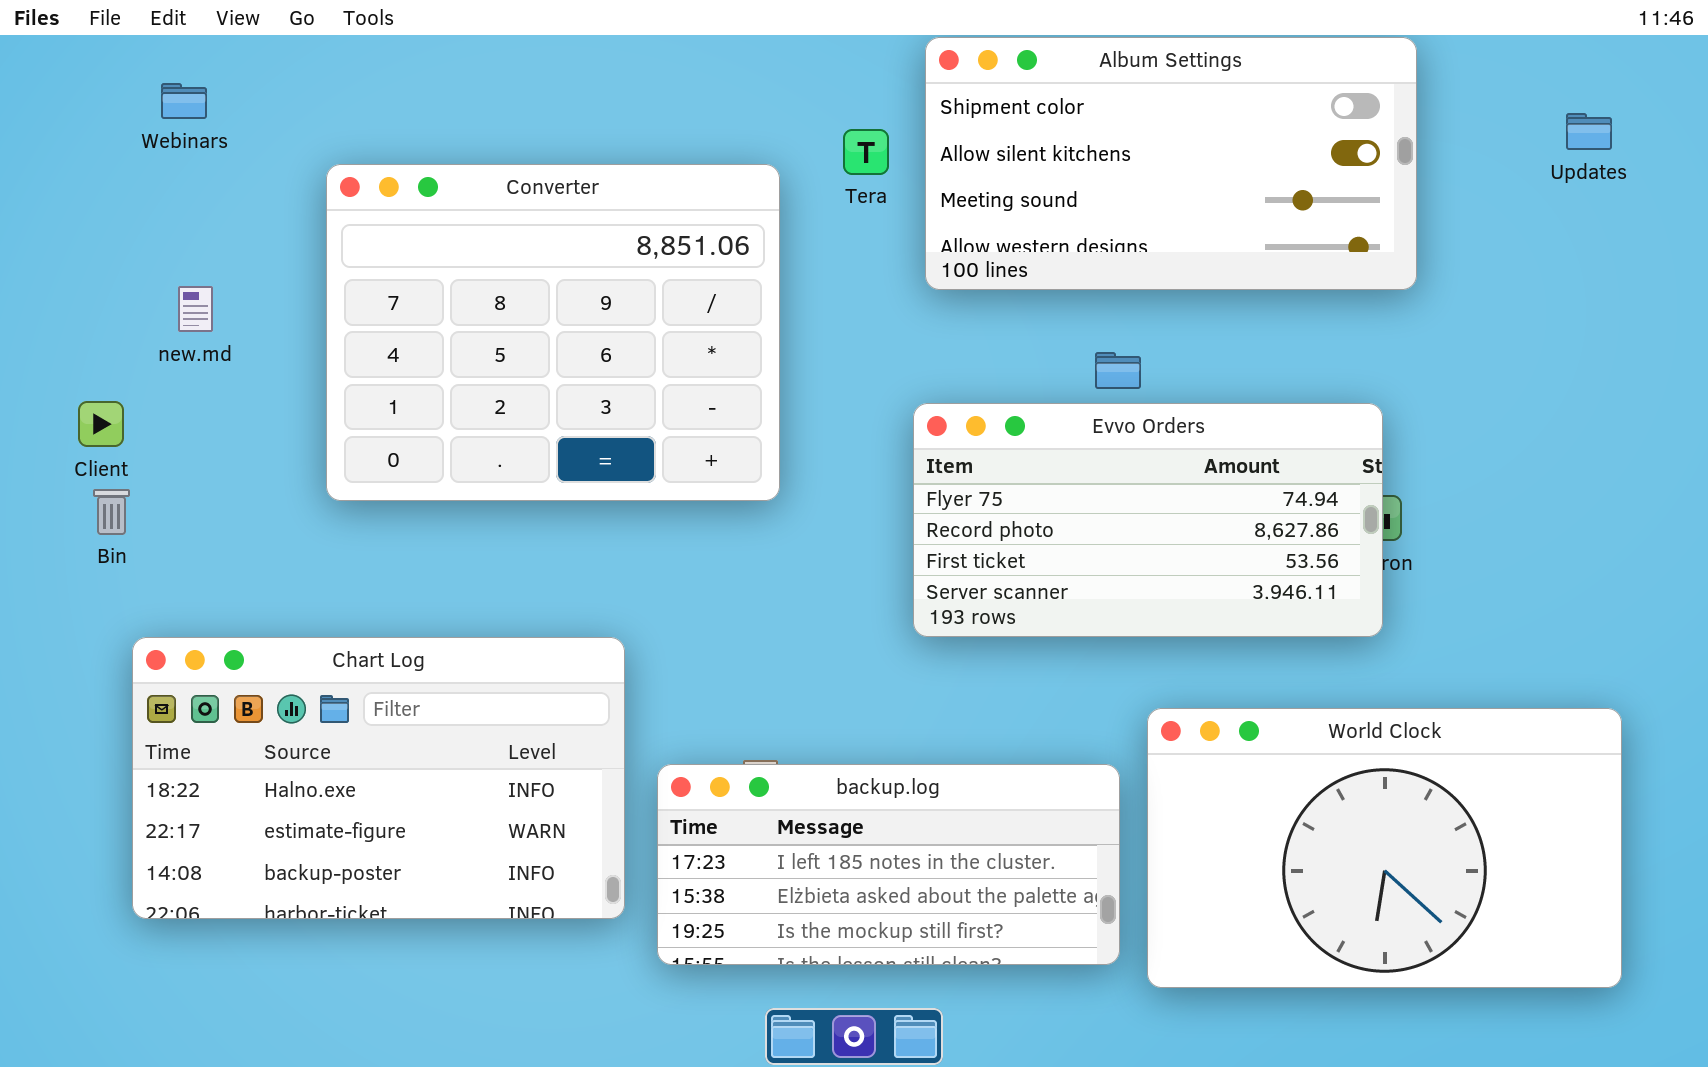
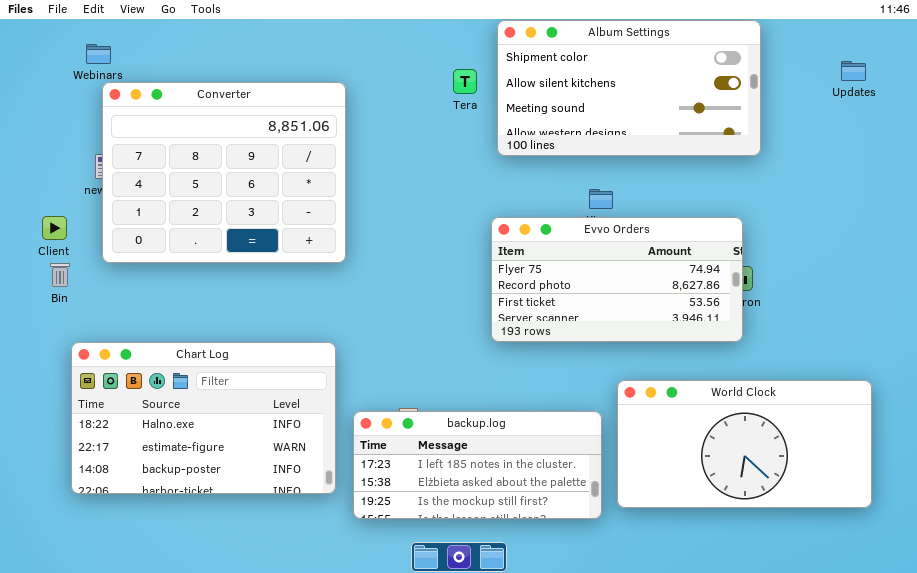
Converter: [326,164,780,501] -> [102,82,346,263], moved
World Clock: [1147,708,1622,988] -> [617,380,872,508], resized

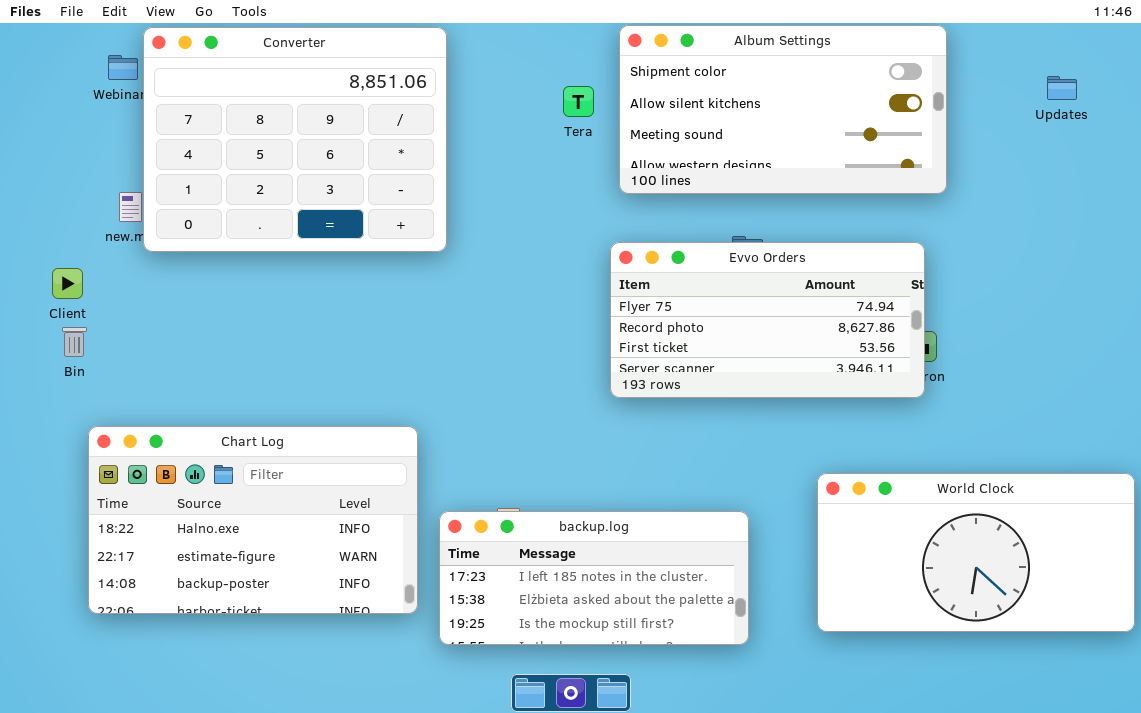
Converter: [102,82,346,263] -> [143,27,447,252], moved
Evvo Orders: [491,217,743,342] -> [610,242,925,398], moved
World Clock: [617,380,872,508] -> [817,473,1135,632], moved

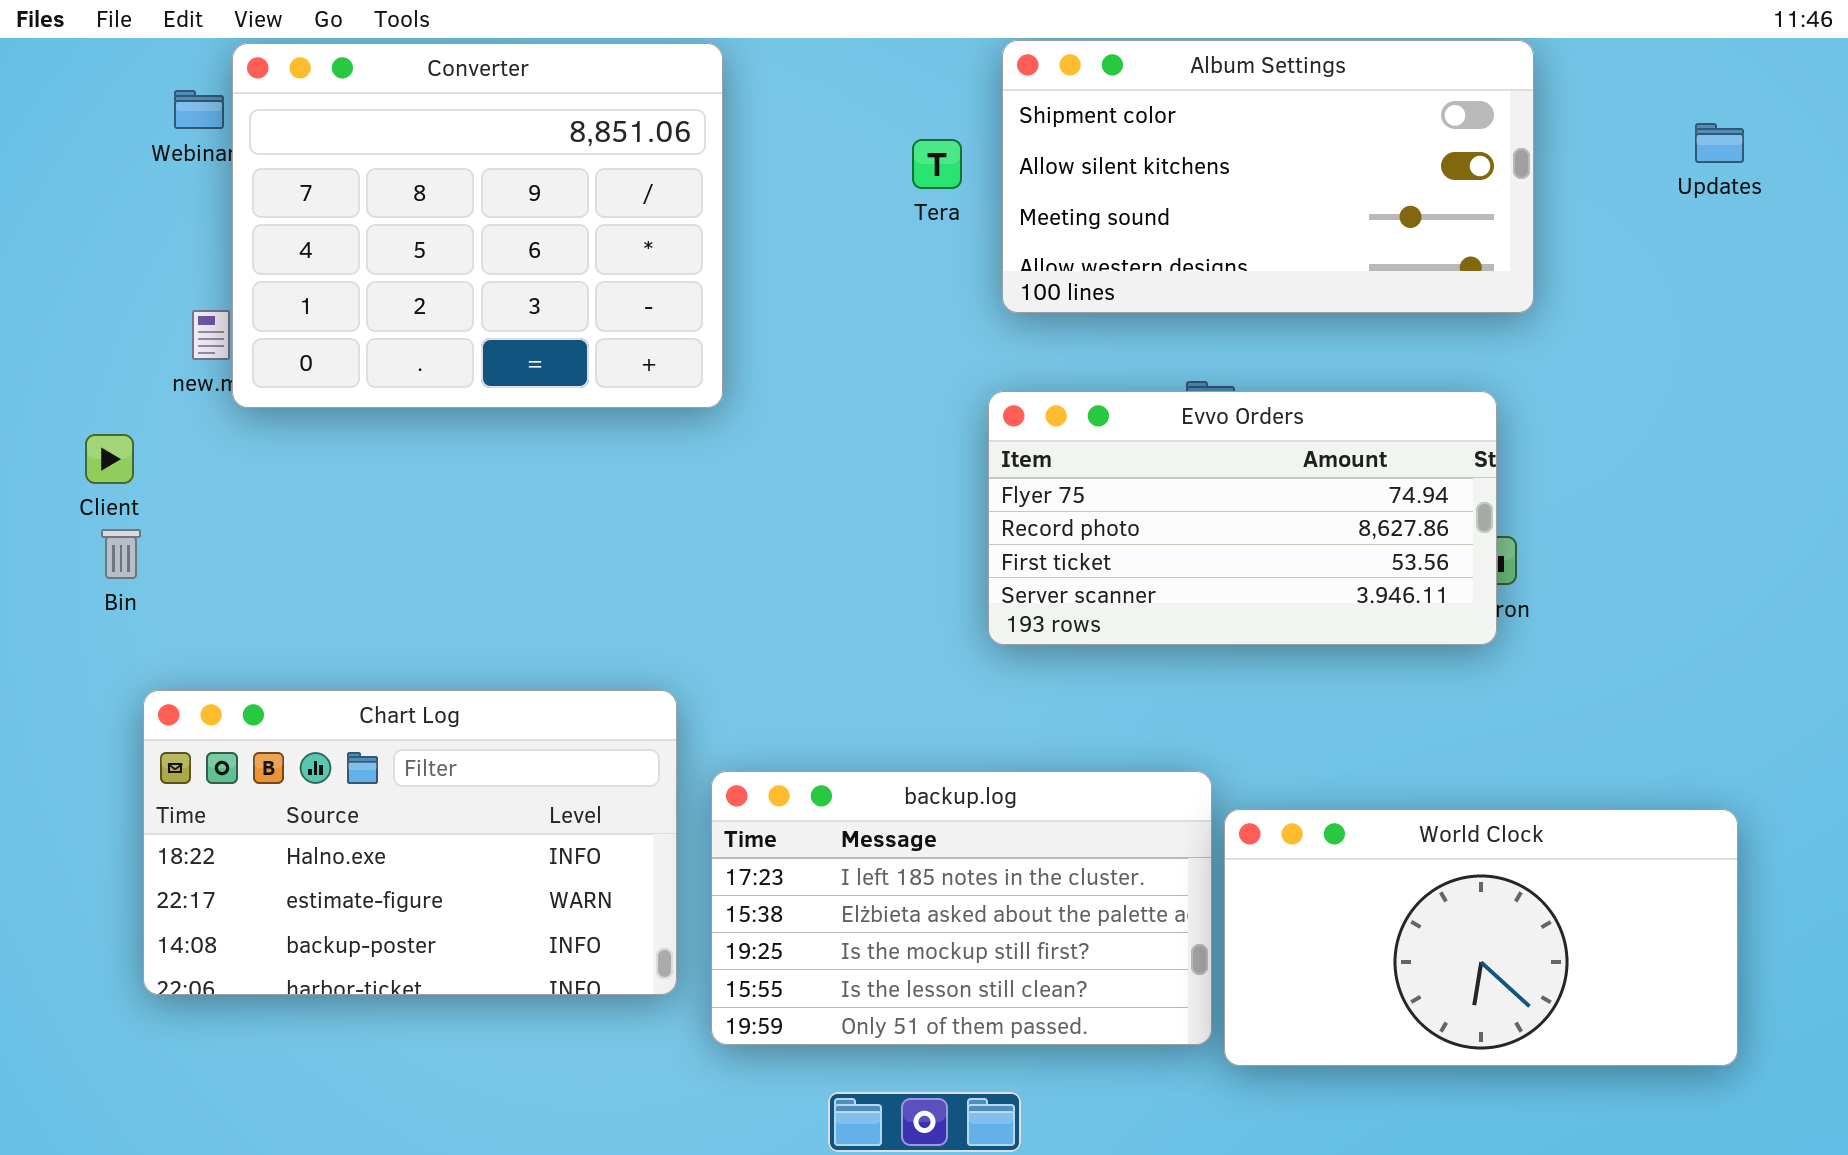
World Clock: [817,473,1135,632] -> [1224,809,1738,1066], moved
backup.log: [439,511,749,645] -> [711,771,1212,1045], resized

